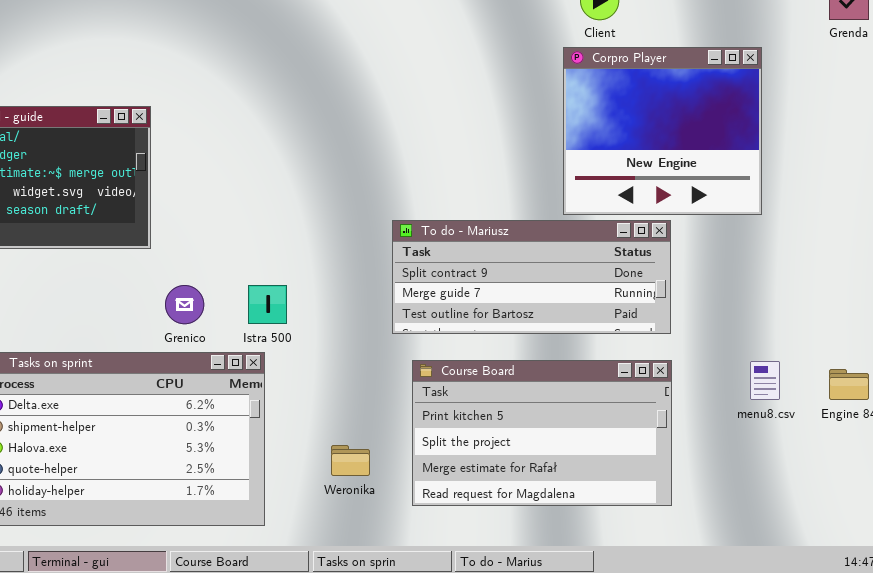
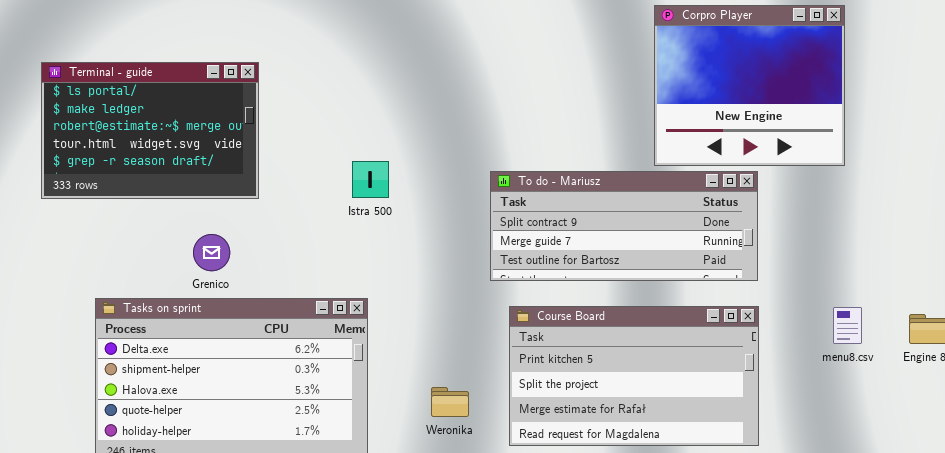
Grenico: [165,285,204,324] -> [193,234,230,271], moved
Istra 500: [248,285,287,324] -> [352,161,389,198], moved

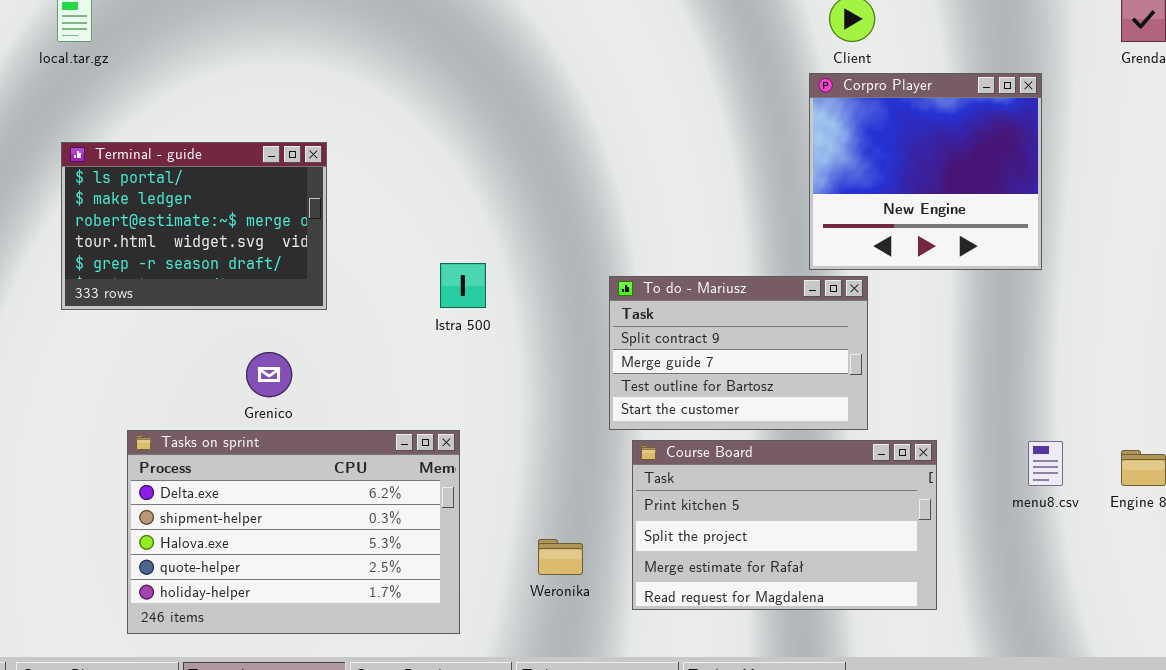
To do - Mariusz: [490,171,758,281] -> [609,276,868,430], resized

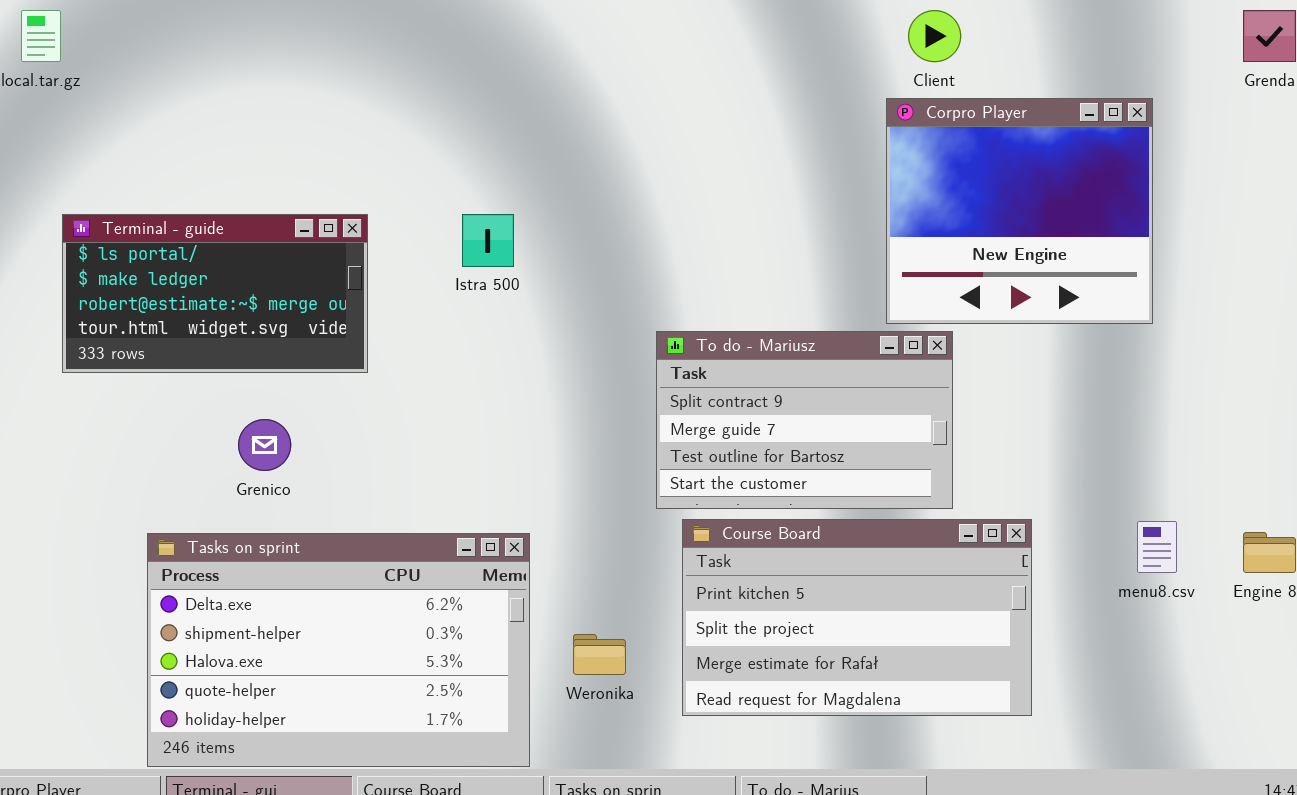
Terminal - guide: [61,142,327,310] -> [62,214,368,373], moved, resized
Istra 500: [440,263,486,308] -> [462,214,514,267], moved
Tasks on sprint: [127,430,460,634] -> [147,533,530,767], moved

